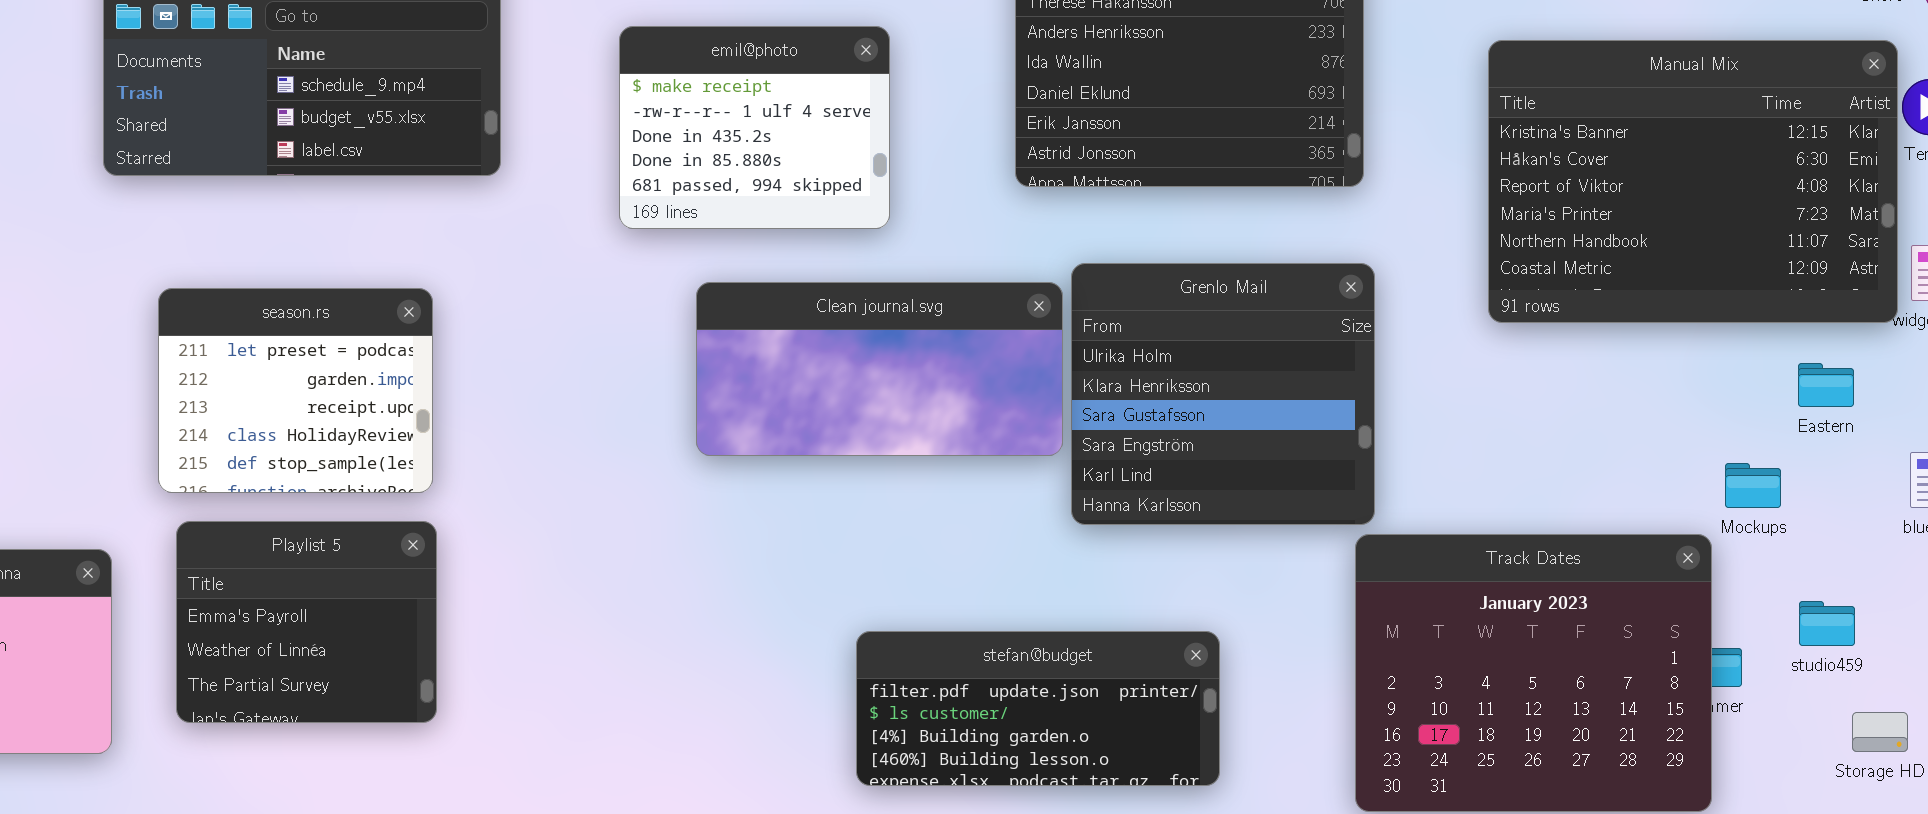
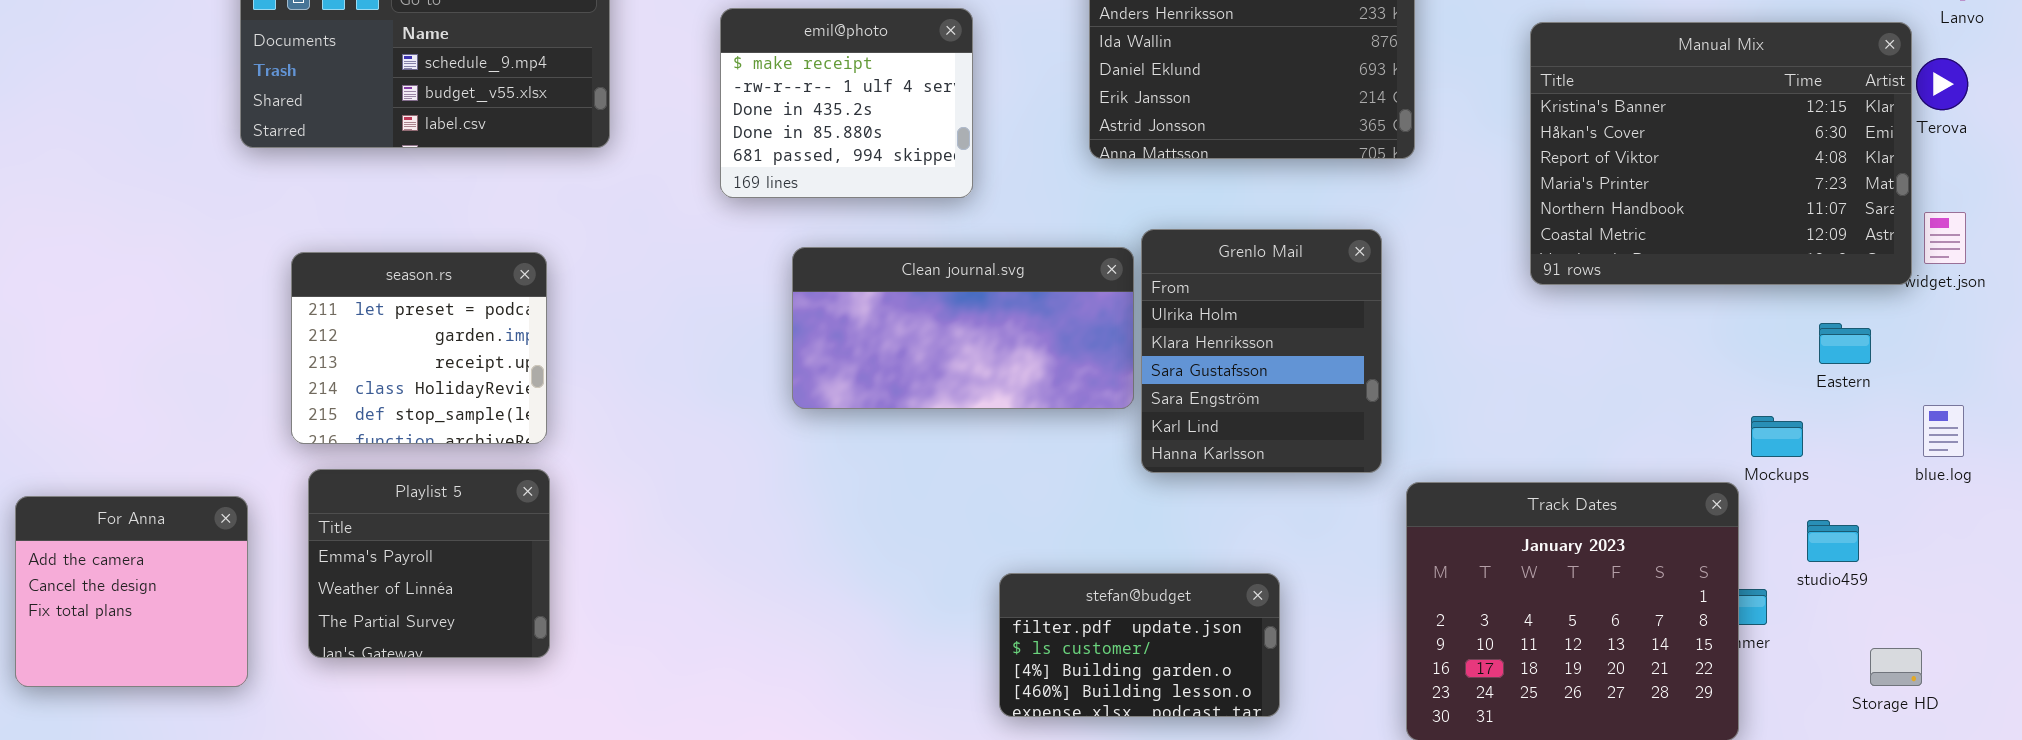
Grenlo Mail: [1071,263,1375,525] -> [1141,229,1382,473], resized
studio459: [1799,601,1855,646] -> [1807,520,1859,562], moved
stefan@budget: [856,631,1220,786] -> [999,573,1280,717], resized

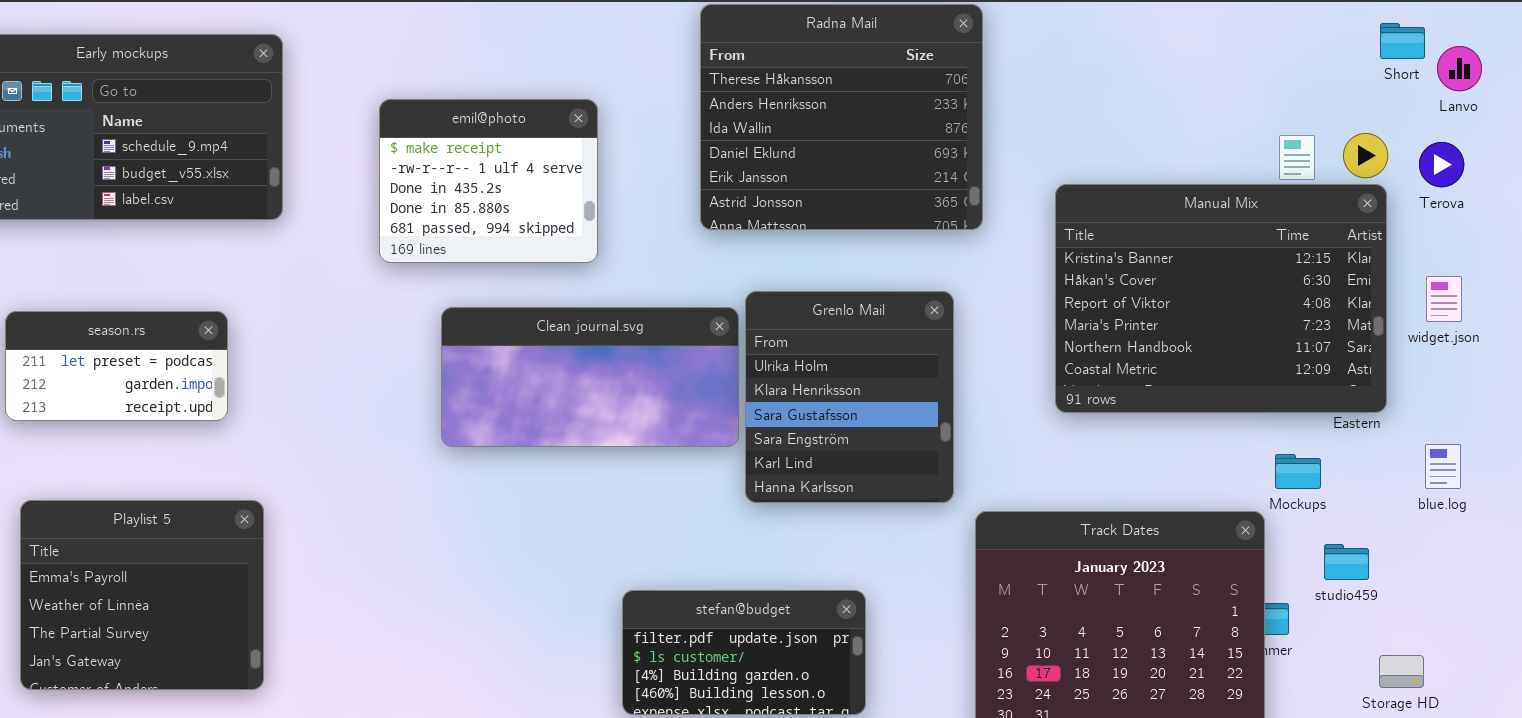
Manual Mix: [1530,22,1912,285] -> [1055,184,1387,413], moved
season.rs: [291,252,547,444] -> [5,311,228,421], resized
Playlist 5: [308,469,550,658] -> [20,500,264,690], resized

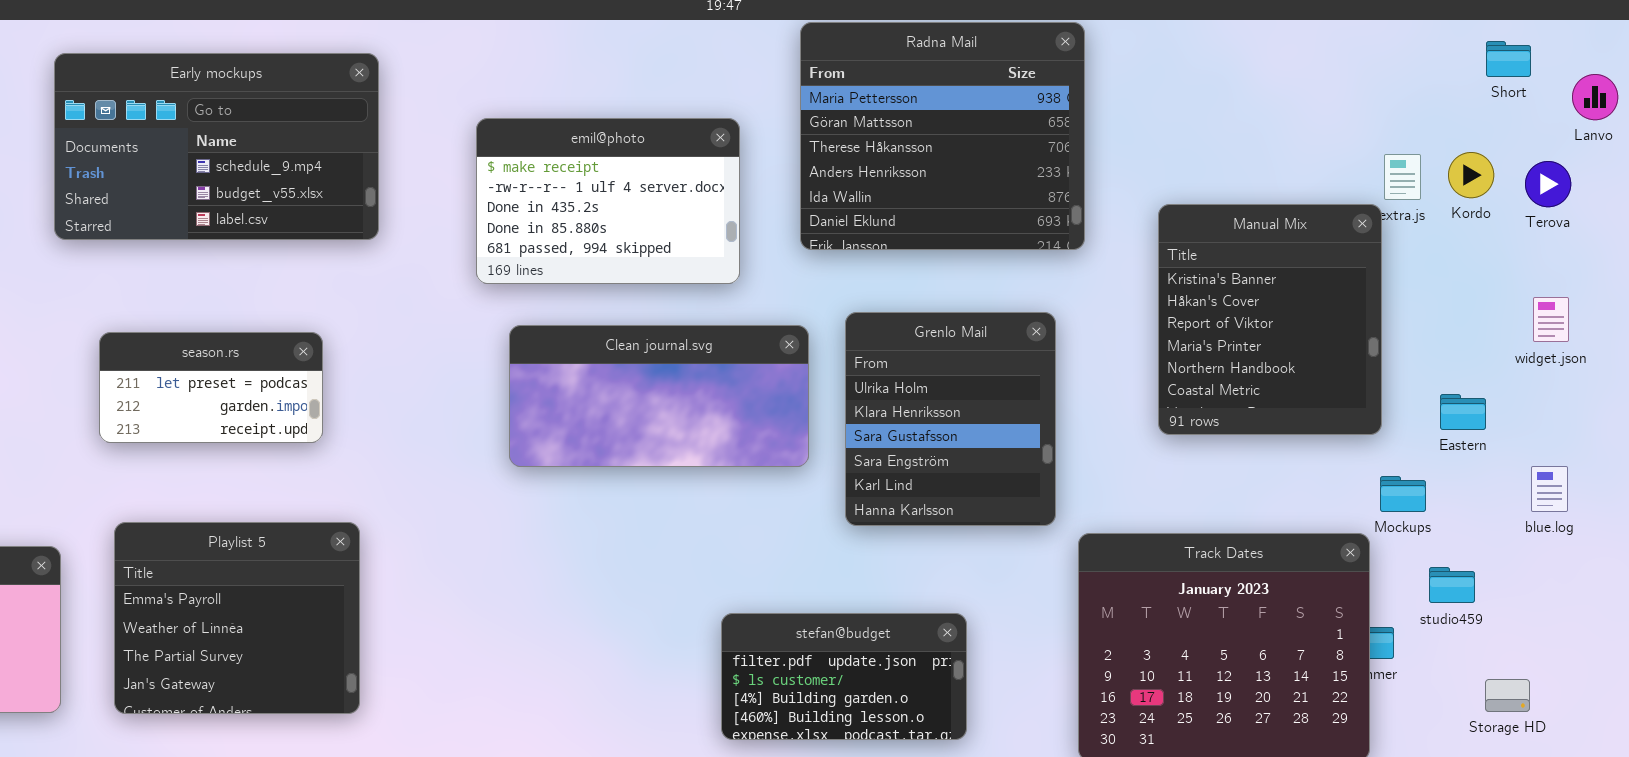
Radna Mail: [700,4,983,230] -> [800,22,1085,250], scrolled up 2 rows
Lanvo: [1437,46,1482,91] -> [1572,74,1618,120], moved
emil@photo: [379,99,598,263] -> [476,118,740,284], resized
Manual Mix: [1055,184,1387,413] -> [1158,204,1382,435], resized
Clean journal.svg: [441,307,739,447] -> [509,325,809,467], moved

